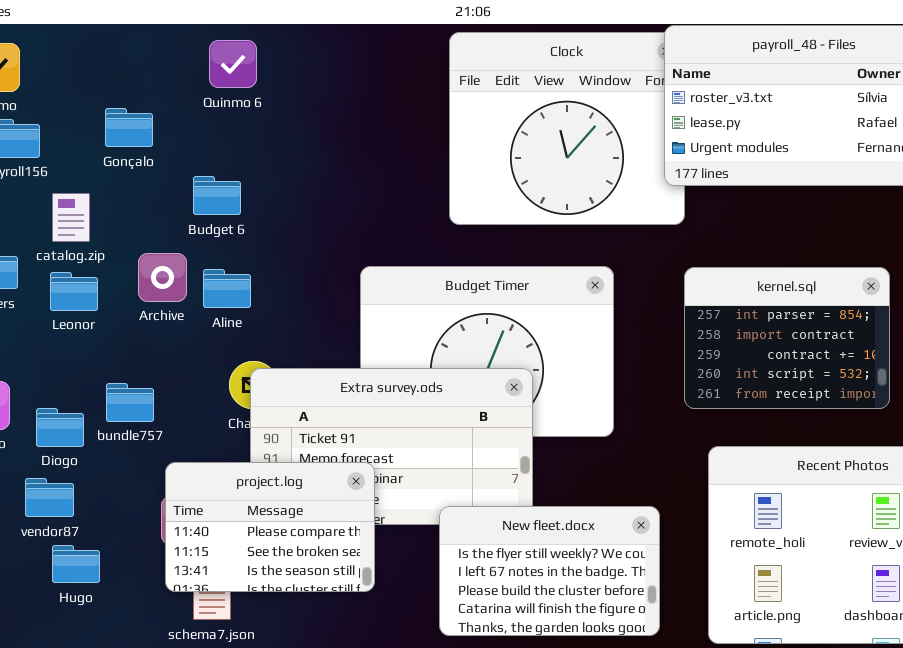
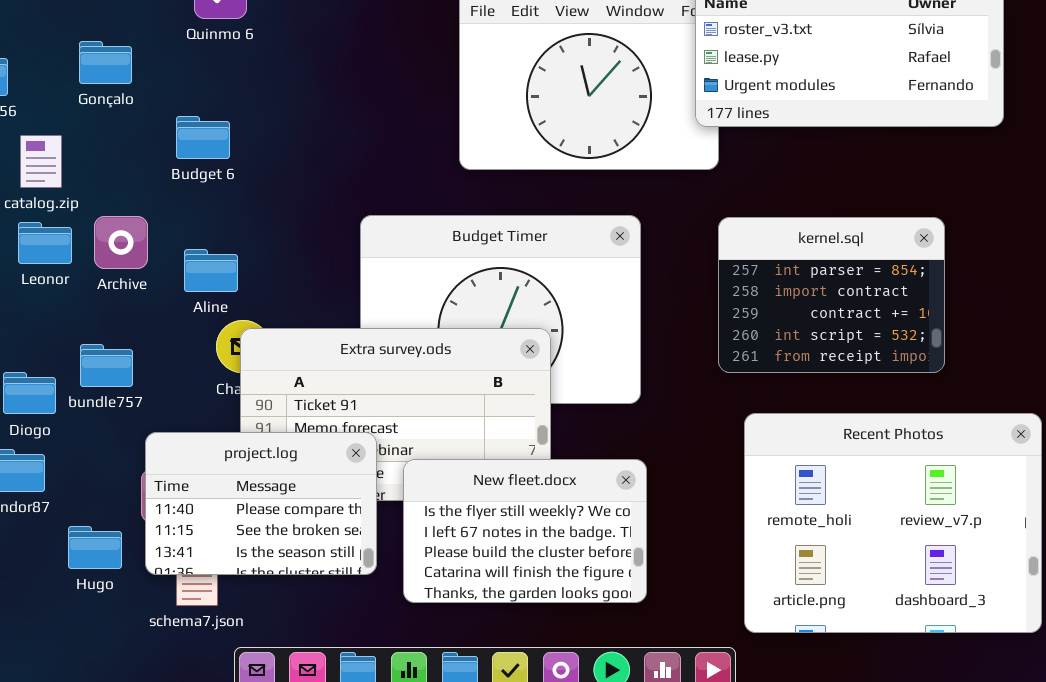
Archive: [138,253,187,302] -> [94,216,148,269], moved
Aline: [203,269,251,308] -> [184,249,238,292], moved
New fleet.docx: [439,506,660,636] -> [403,459,647,603], moved
Hugo: [52,545,100,583] -> [68,526,122,569], moved

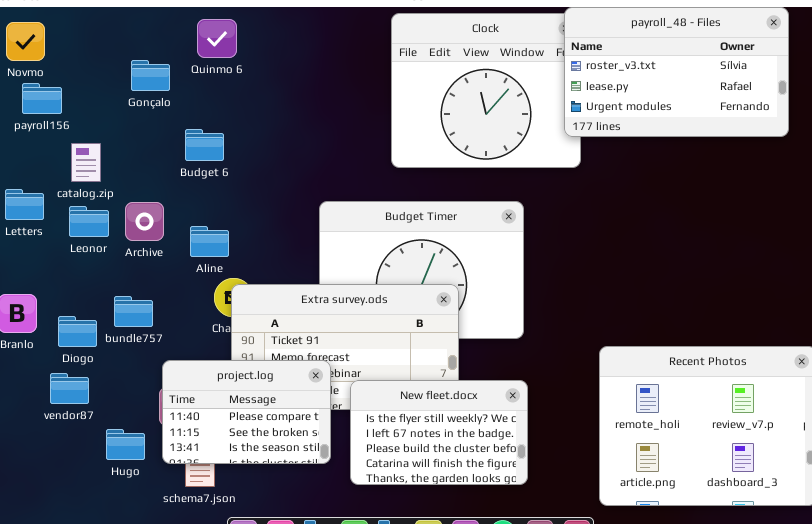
Gonçalo: [79,41,132,84] -> [131,60,170,91], moved
kernel.sql: [718,217,945,373] -> none, closed

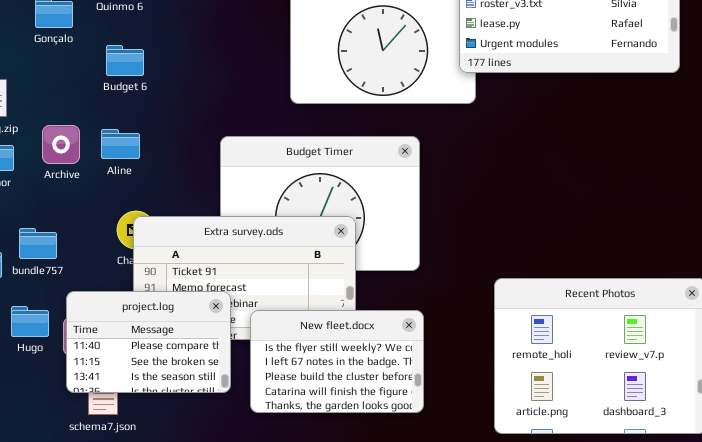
Budget 6: [185,129,224,161] -> [106,45,144,76], moved
Archive: [125,202,164,241] -> [42,125,80,164], moved
Aline: [190,226,229,257] -> [101,129,140,159], moved
Hugo: [106,429,145,460] -> [11,306,49,337], moved

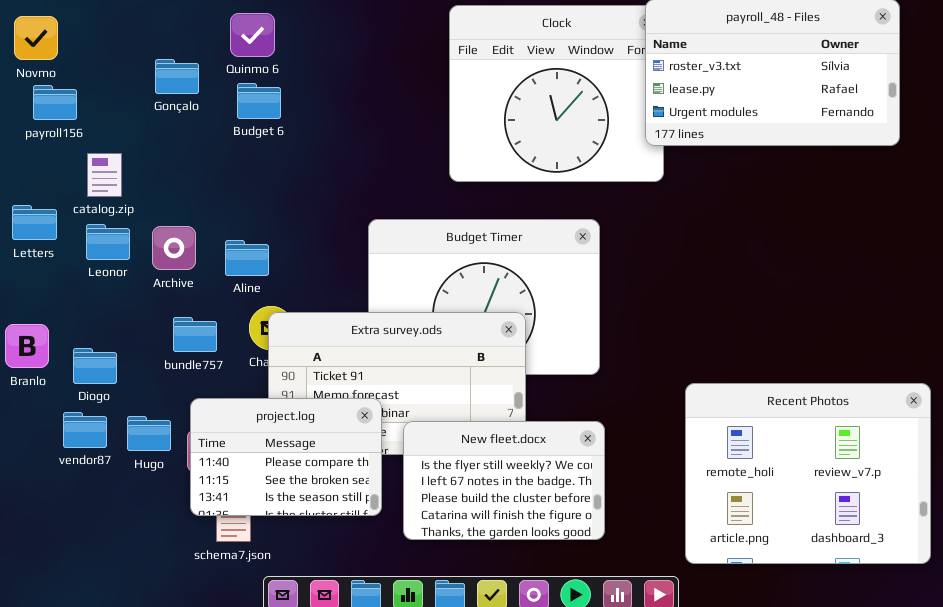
Budget 6: [106,45,144,76] -> [237,83,281,119], moved
Archive: [42,125,80,164] -> [152,226,196,270], moved
Aline: [101,129,140,159] -> [225,240,269,276], moved
bundle757: [19,228,57,259] -> [173,317,217,352], moved

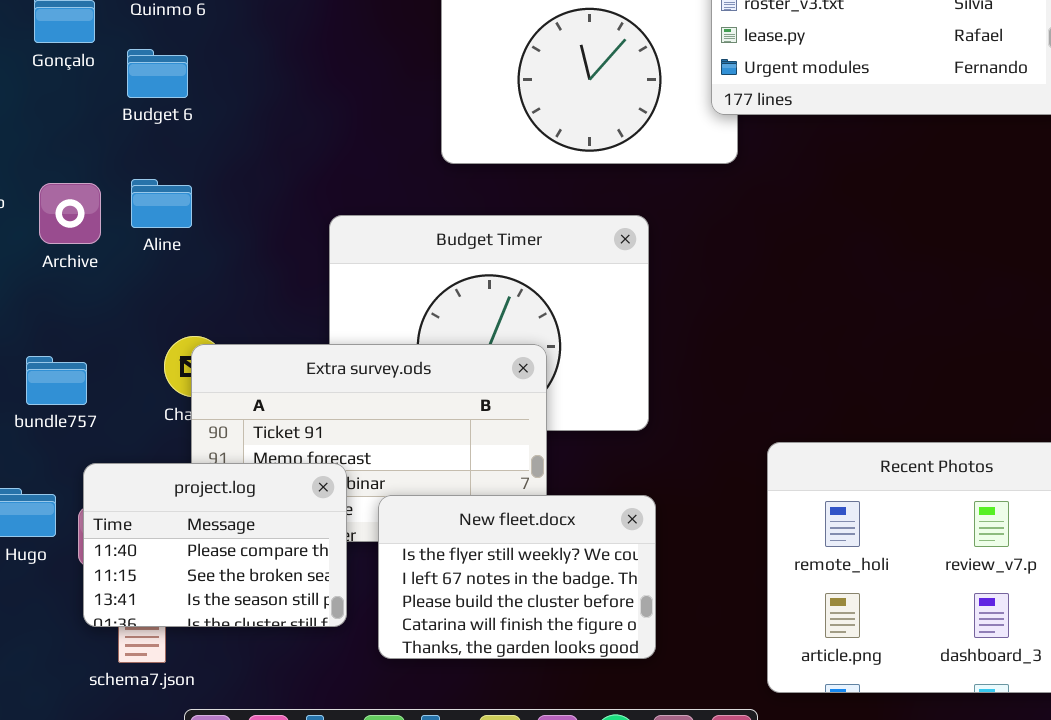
Budget 6: [237,83,281,119] -> [127,49,188,98], moved
Archive: [152,226,196,270] -> [39,183,101,244], moved
Aline: [225,240,269,276] -> [131,179,192,228], moved
bundle757: [173,317,217,352] -> [26,356,87,405], moved

